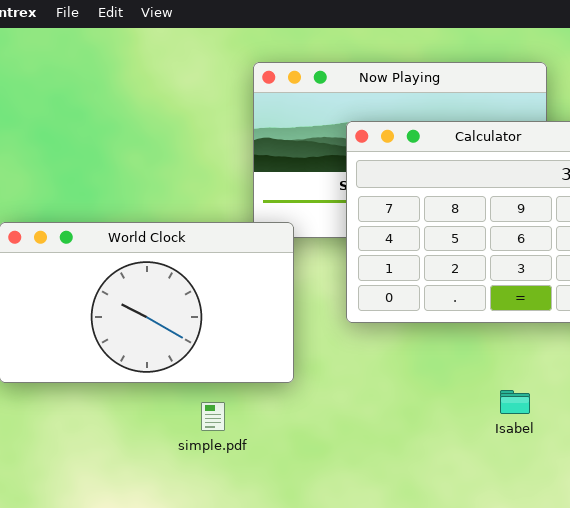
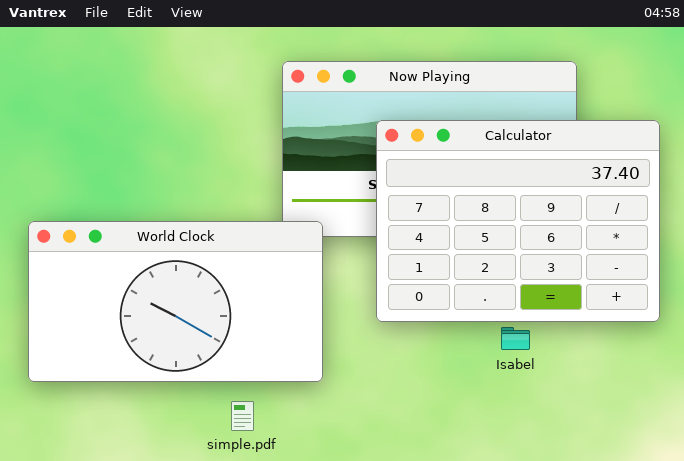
Isabel: [500,390,530,414] -> [501,327,530,350], moved

